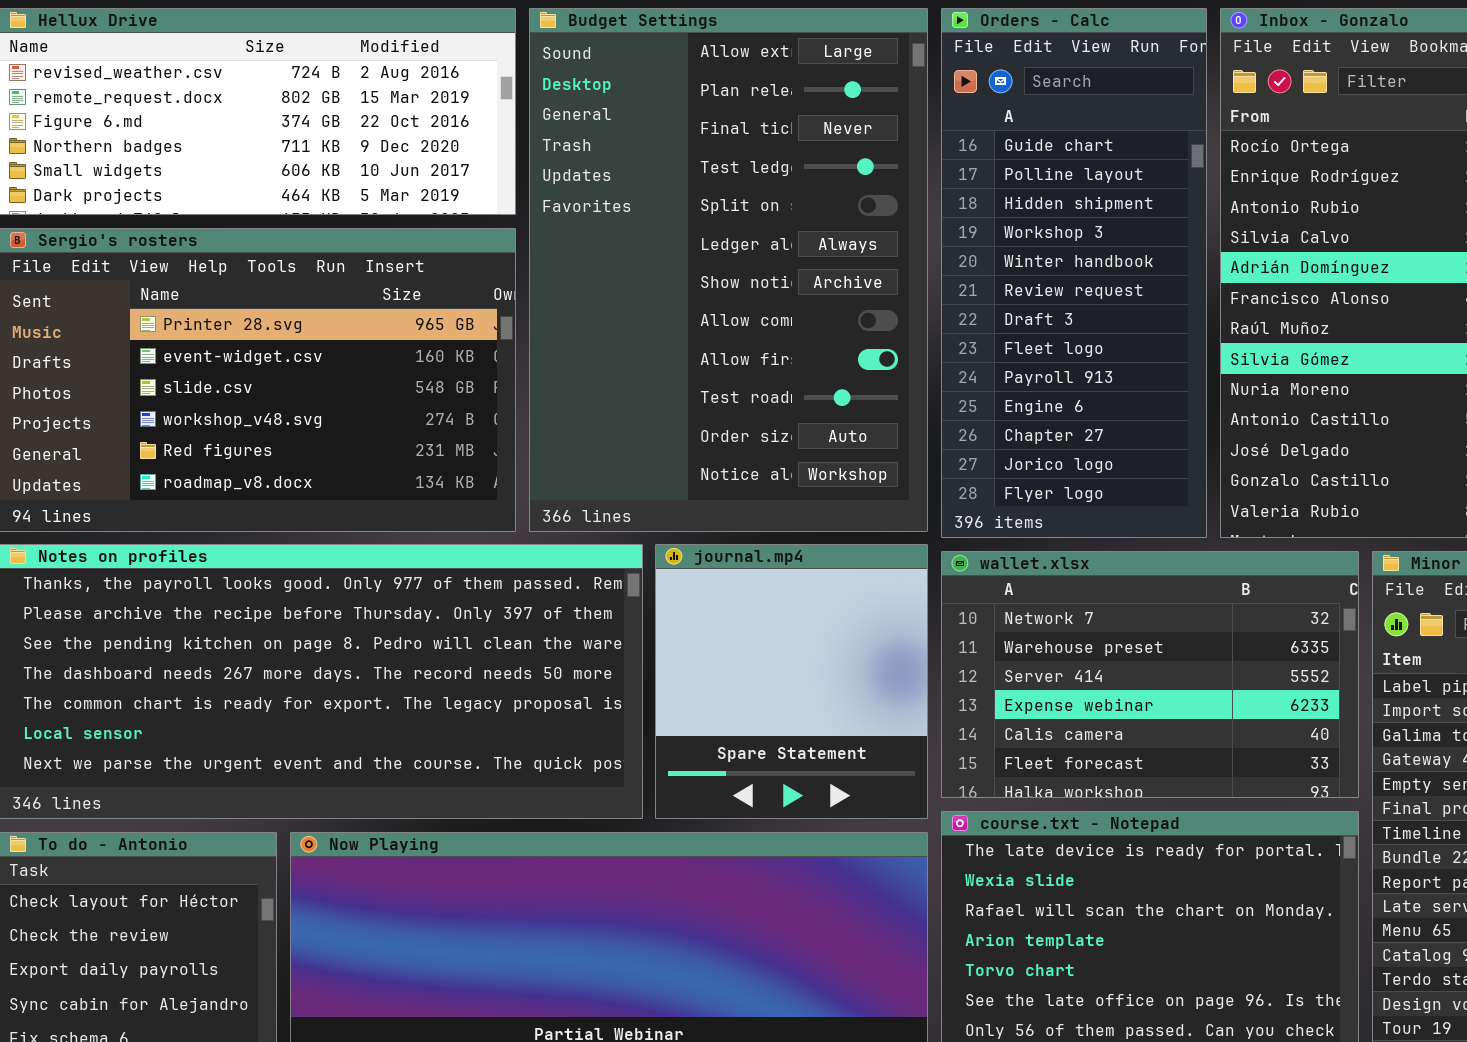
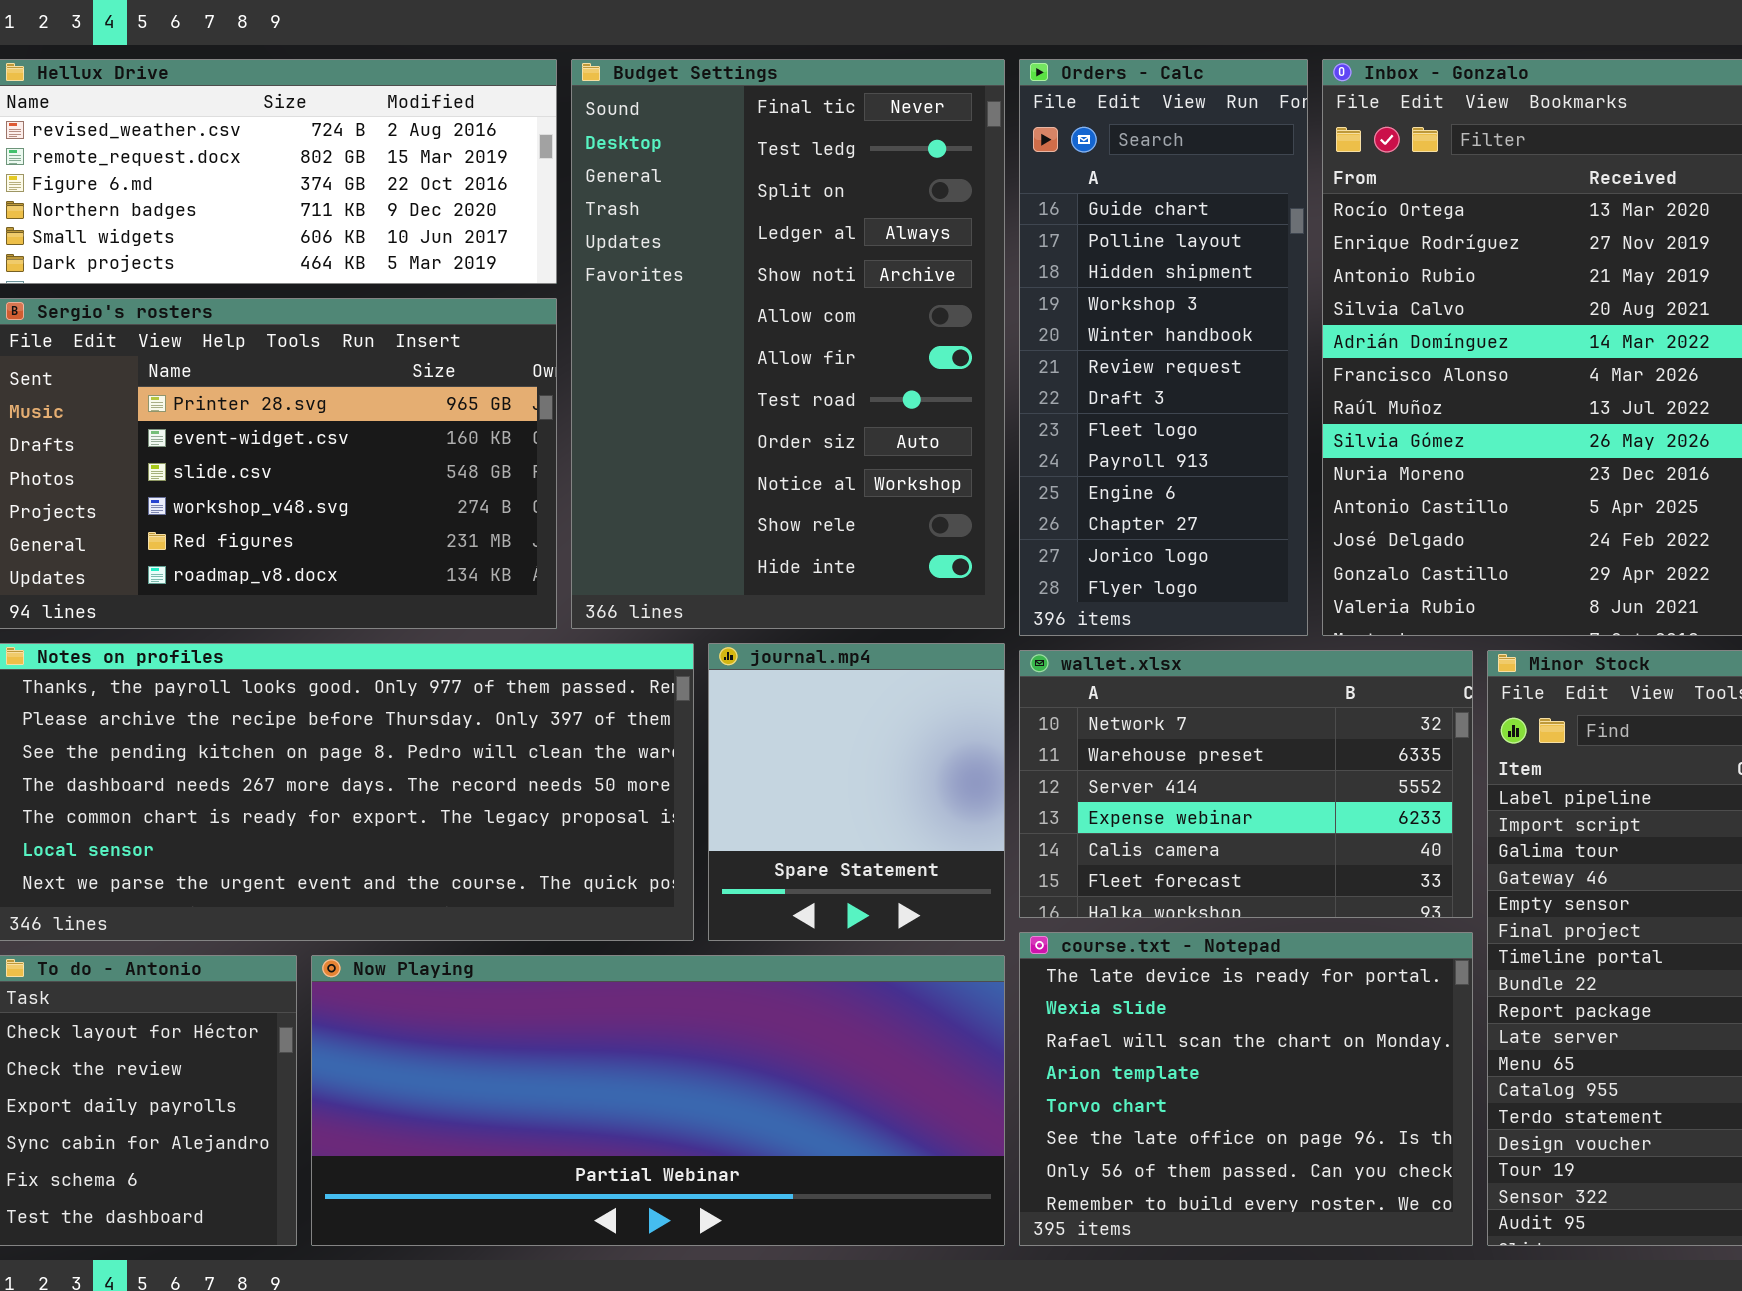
Budget Settings: [529,8,928,532] -> [571,59,1005,629], scrolled down 2 rows

